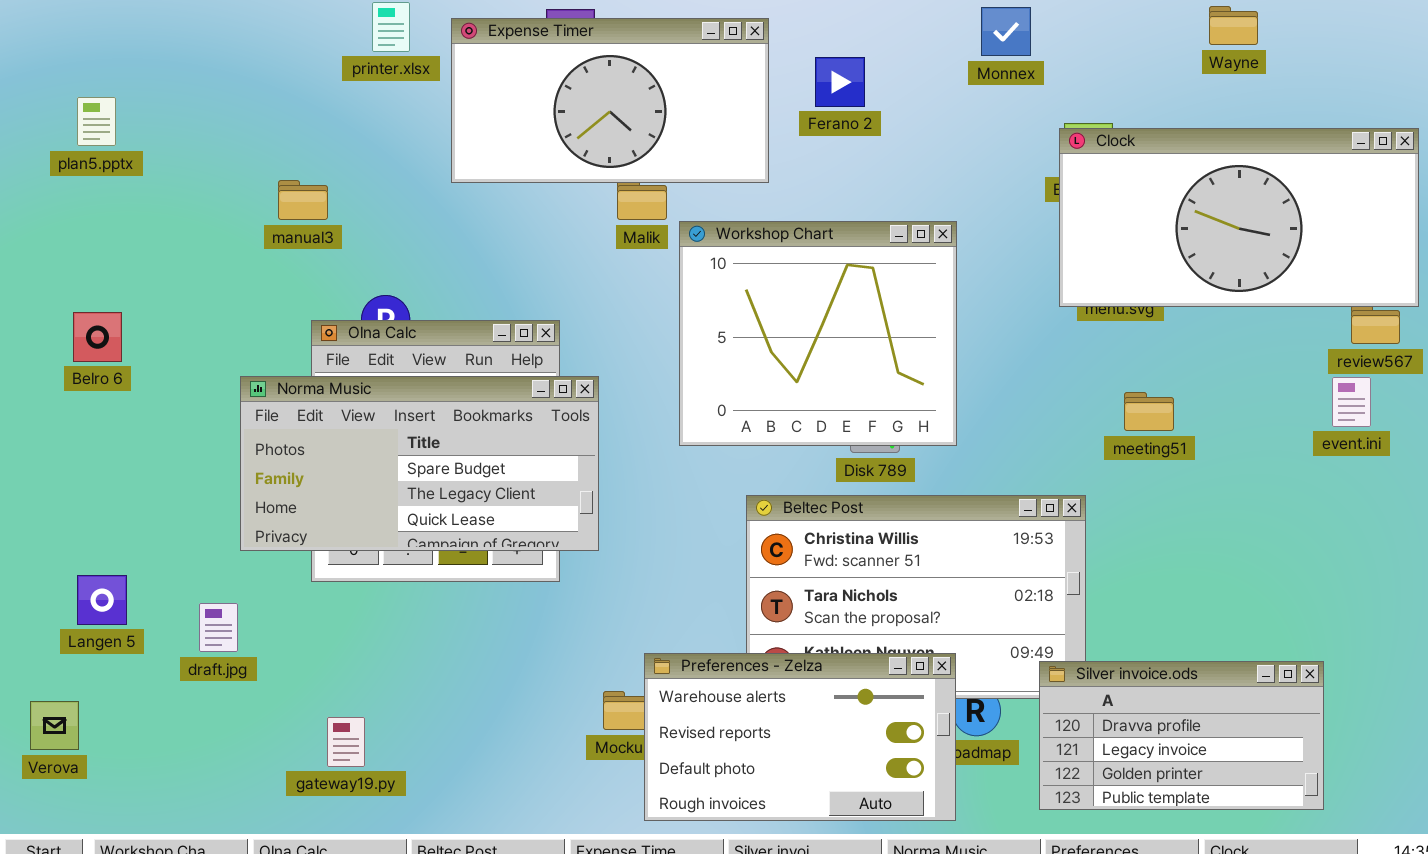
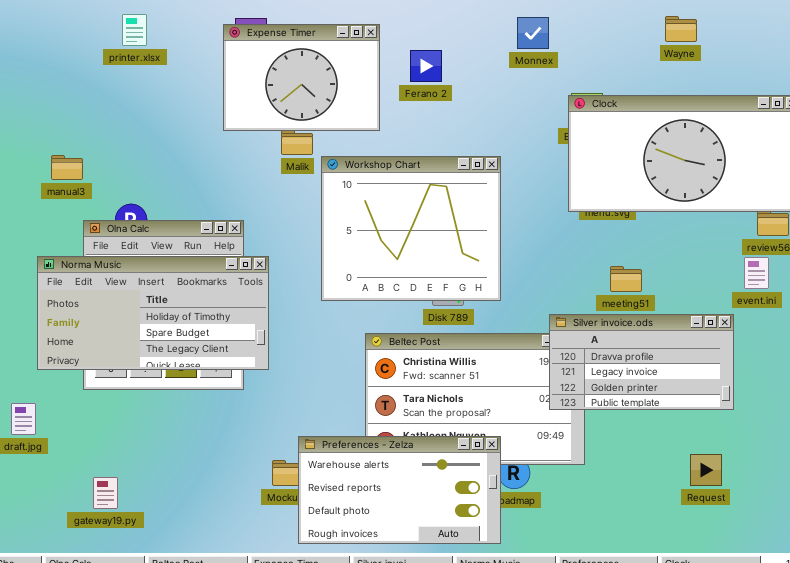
Expense Timer: [451,18,769,183] -> [223,24,380,131], resized
manual3: [278,180,328,220] -> [51,155,83,180], moved
Norma Music: [240,376,599,551] -> [37,256,269,370], scrolled up 1 row
Silver invoice.ods: [1039,661,1324,810] -> [549,314,734,410], moved

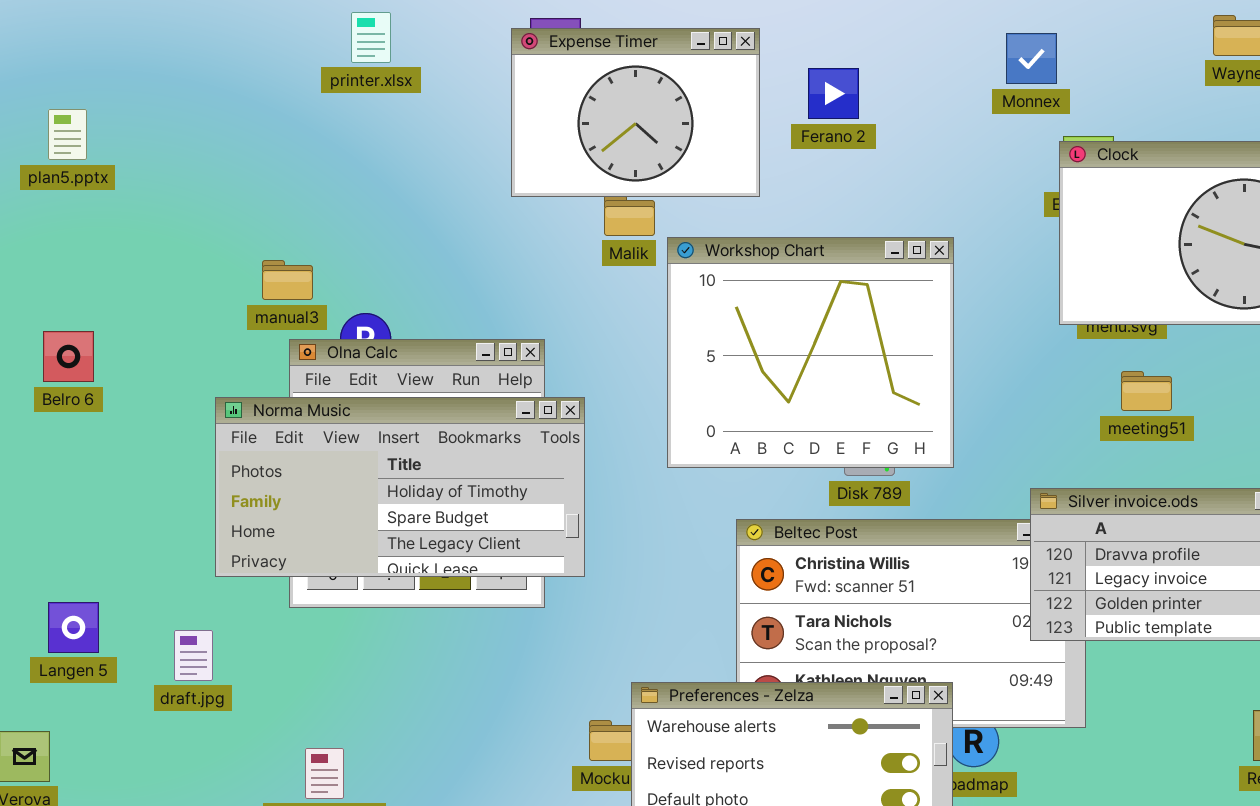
Monnex: [517,17,549,49] -> [1006,33,1057,84], moved
manual3: [51,155,83,180] -> [262,260,313,300], moved
meeting51: [610,266,642,292] -> [1121,371,1172,411], moved

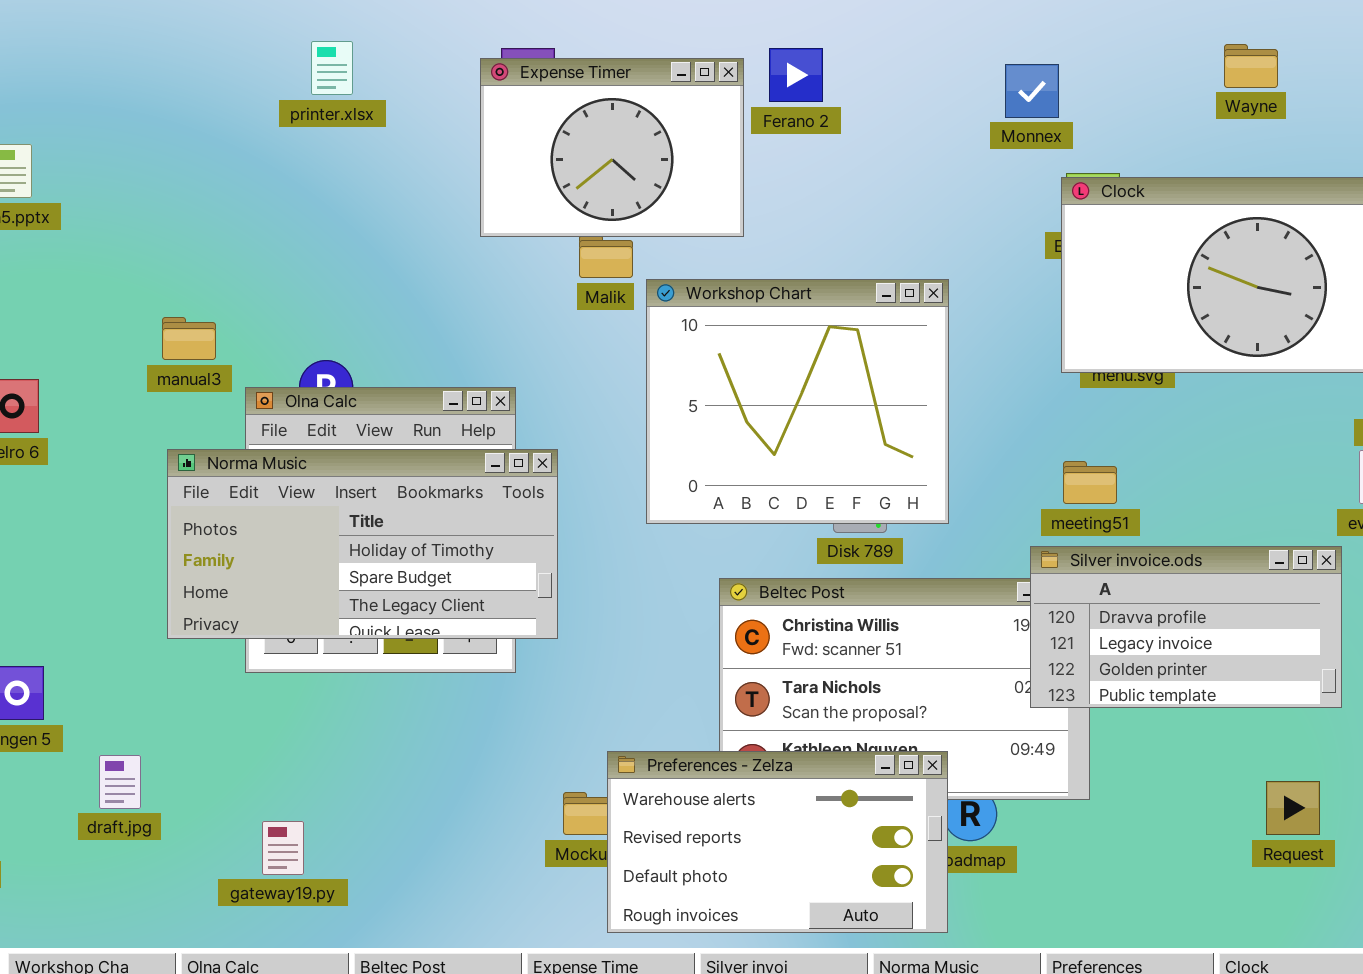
Ferano 2: [808,68,859,119] -> [769,48,823,102], moved
manual3: [262,260,313,300] -> [162,317,216,360], moved
meeting51: [1121,371,1172,411] -> [1063,461,1117,504], moved
draft.jpg: [174,630,213,681] -> [99,755,141,809], moved

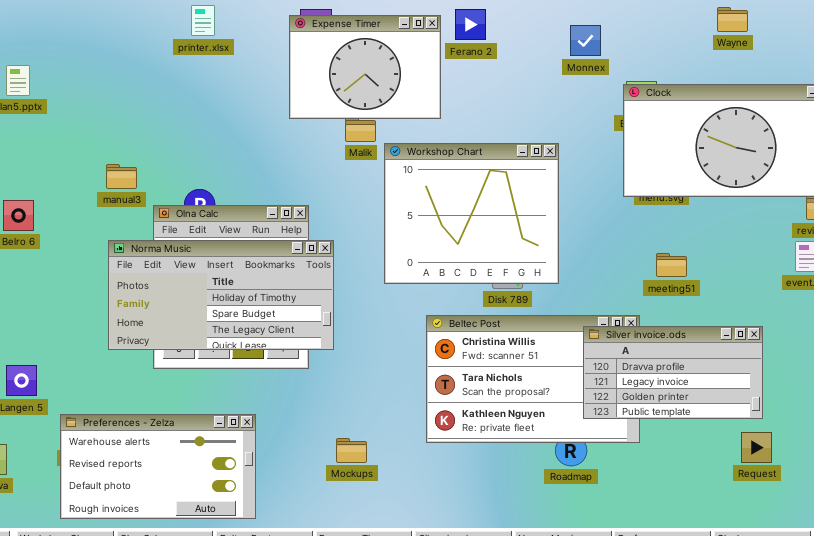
Monnex: [1005,64,1059,118] -> [570,25,601,56], moved
meeting51: [1063,461,1117,504] -> [656,253,687,277], moved
Silver invoice.ods: [1030,546,1342,708] -> [583,326,763,419], moved
Preferences - Zelza: [607,751,948,933] -> [60,414,256,519], moved

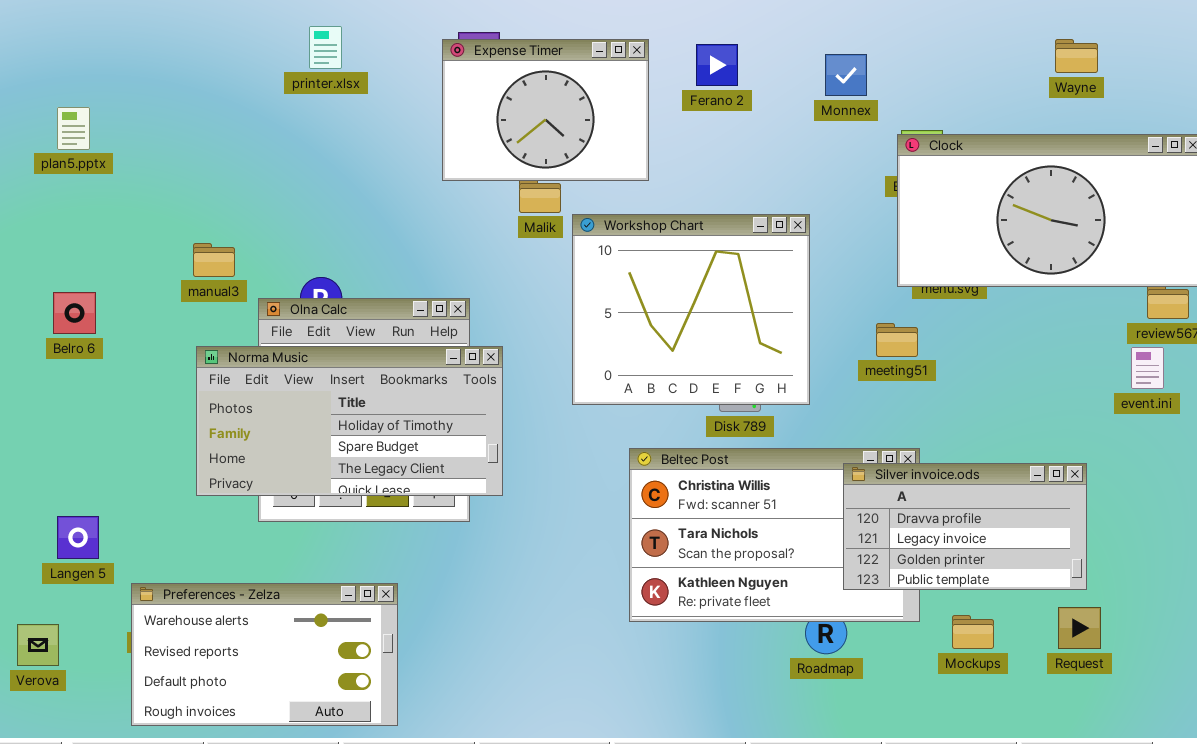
Wayne: [717,7,748,32] -> [1055,39,1098,73], moved
Ferano 2: [455,9,486,40] -> [696,44,738,86], moved
meeting51: [656,253,687,277] -> [876,323,918,357], moved
Mockups: [336,438,367,463] -> [952,615,994,649], moved

